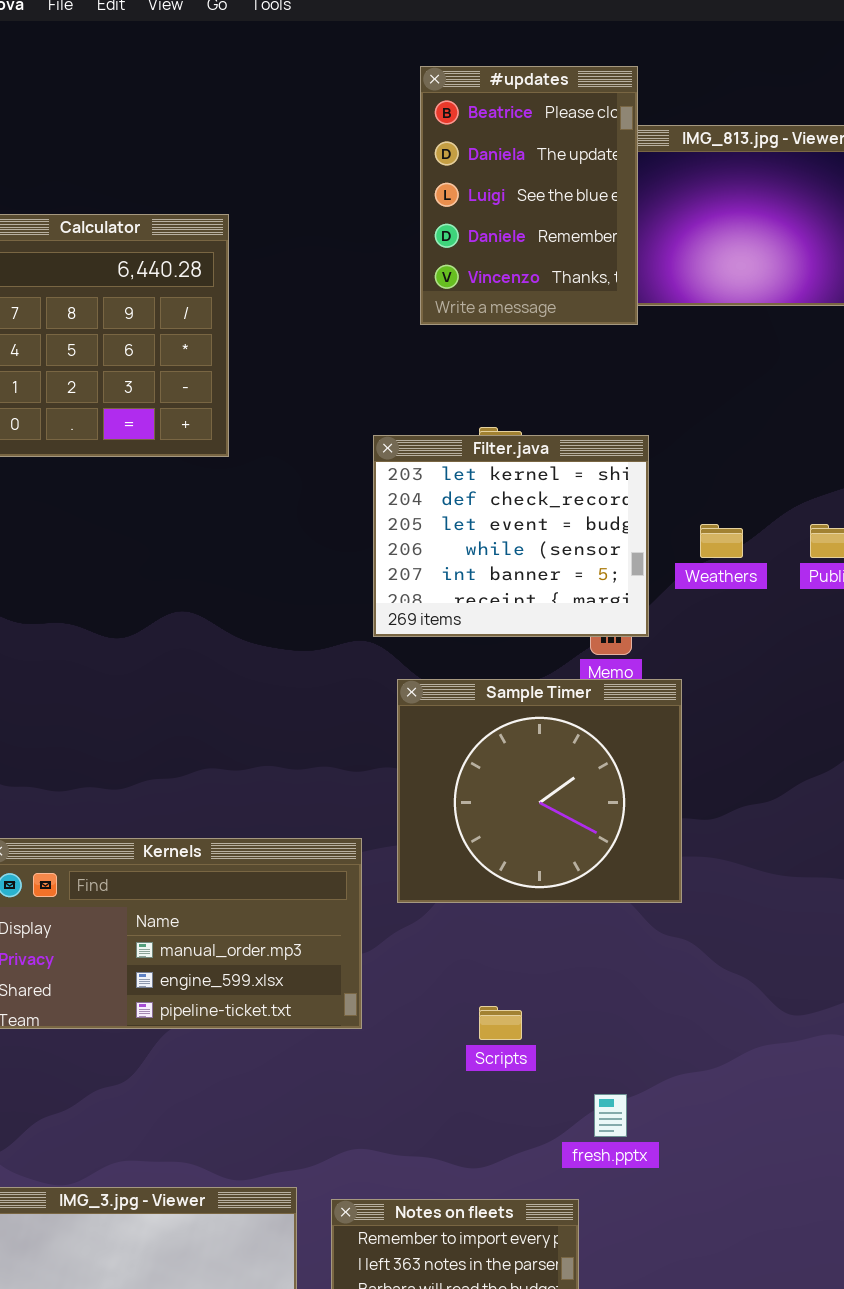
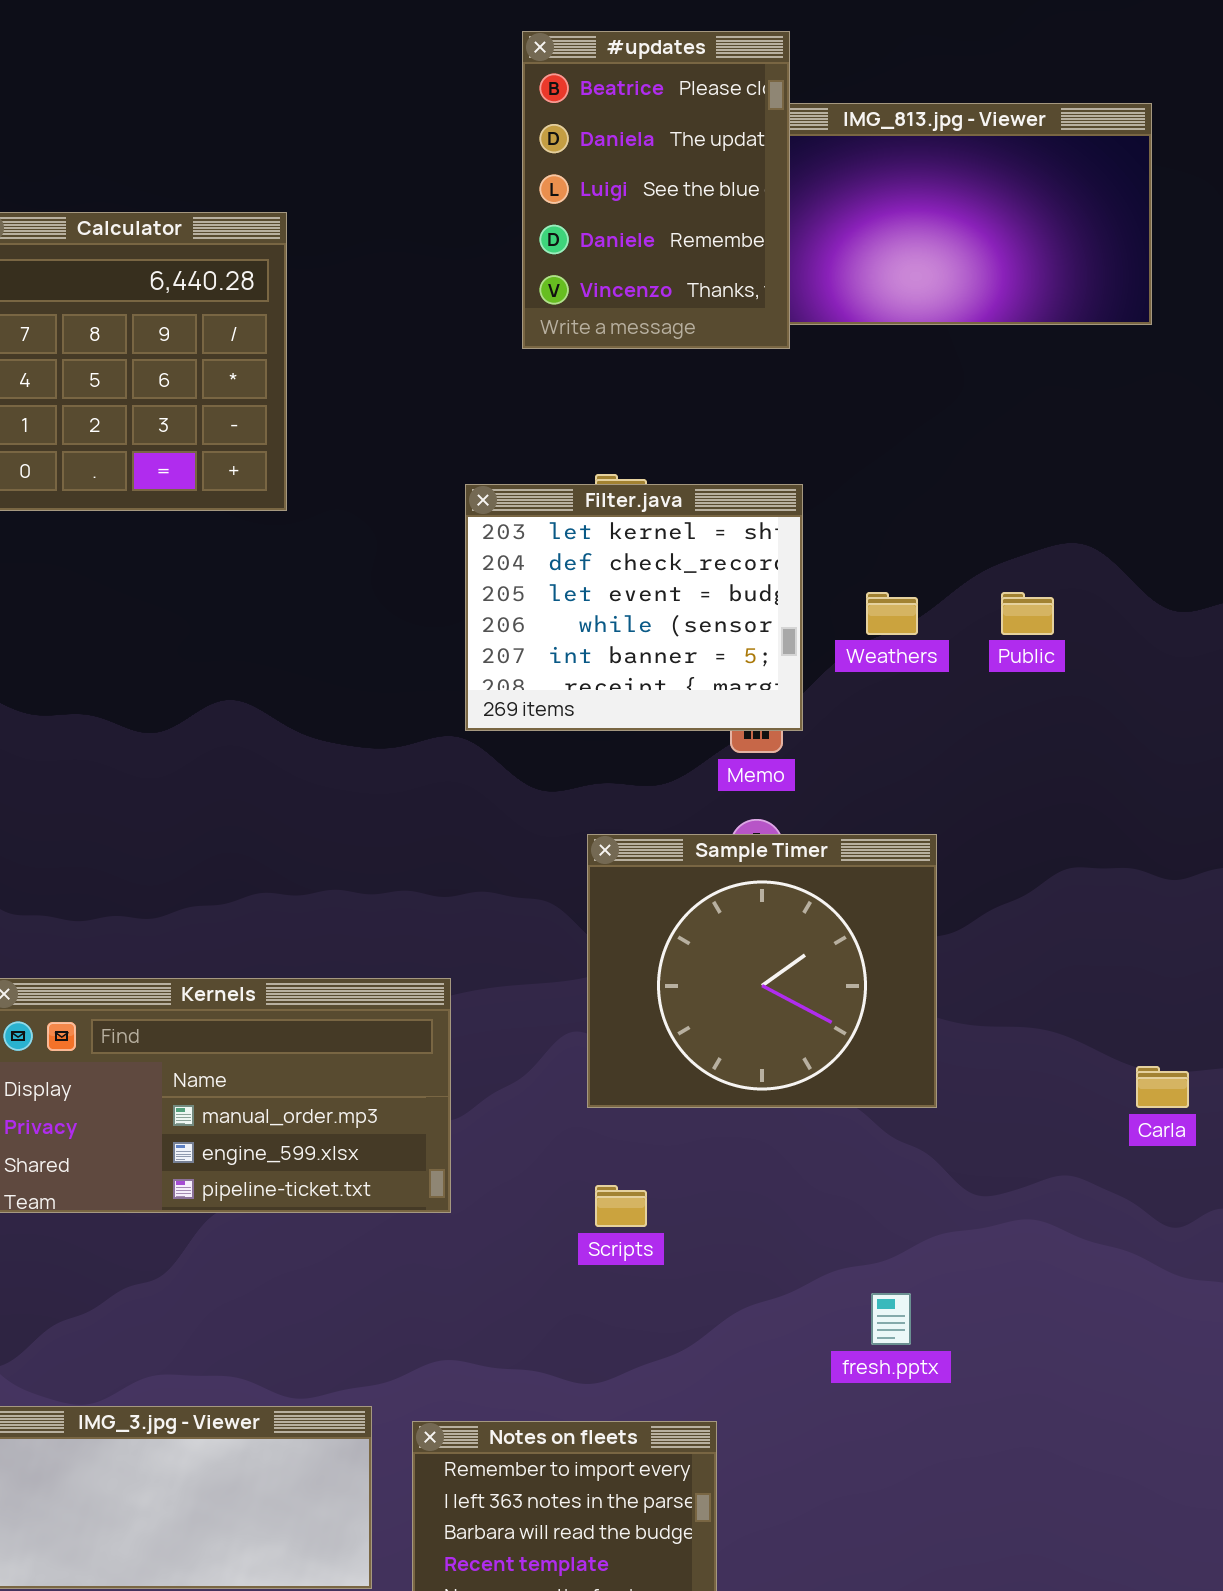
Sample Timer: [397,679,682,903] -> [587,834,937,1108], moved
fresh.pptx: [594,1094,627,1137] -> [871,1293,911,1345], moved

